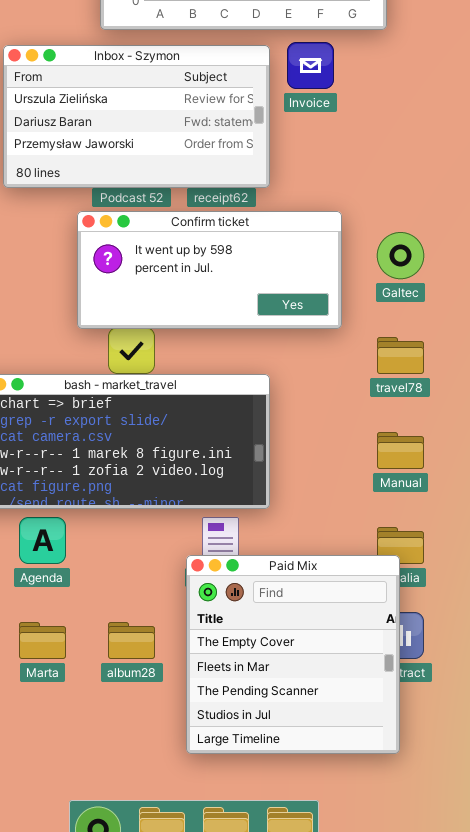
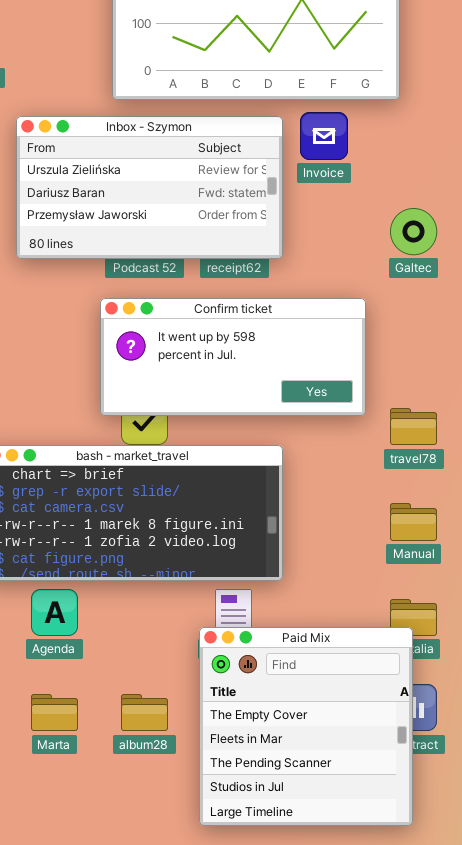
Confirm ticket: [77,211,342,329] -> [100,298,366,416], moved
Galtec: [377,232,424,279] -> [390,208,437,255], moved

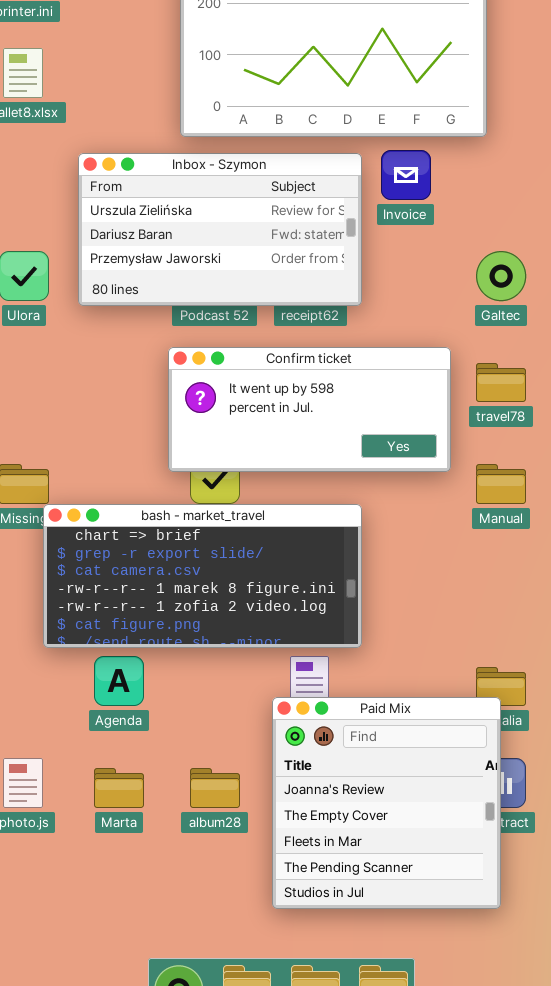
travel78: [390,408,437,445] -> [476,363,526,402], moved
Manual: [390,503,437,541] -> [476,464,526,504], moved
Paid Mix: [199,627,413,826] -> [272,697,501,909], scrolled up 1 row

